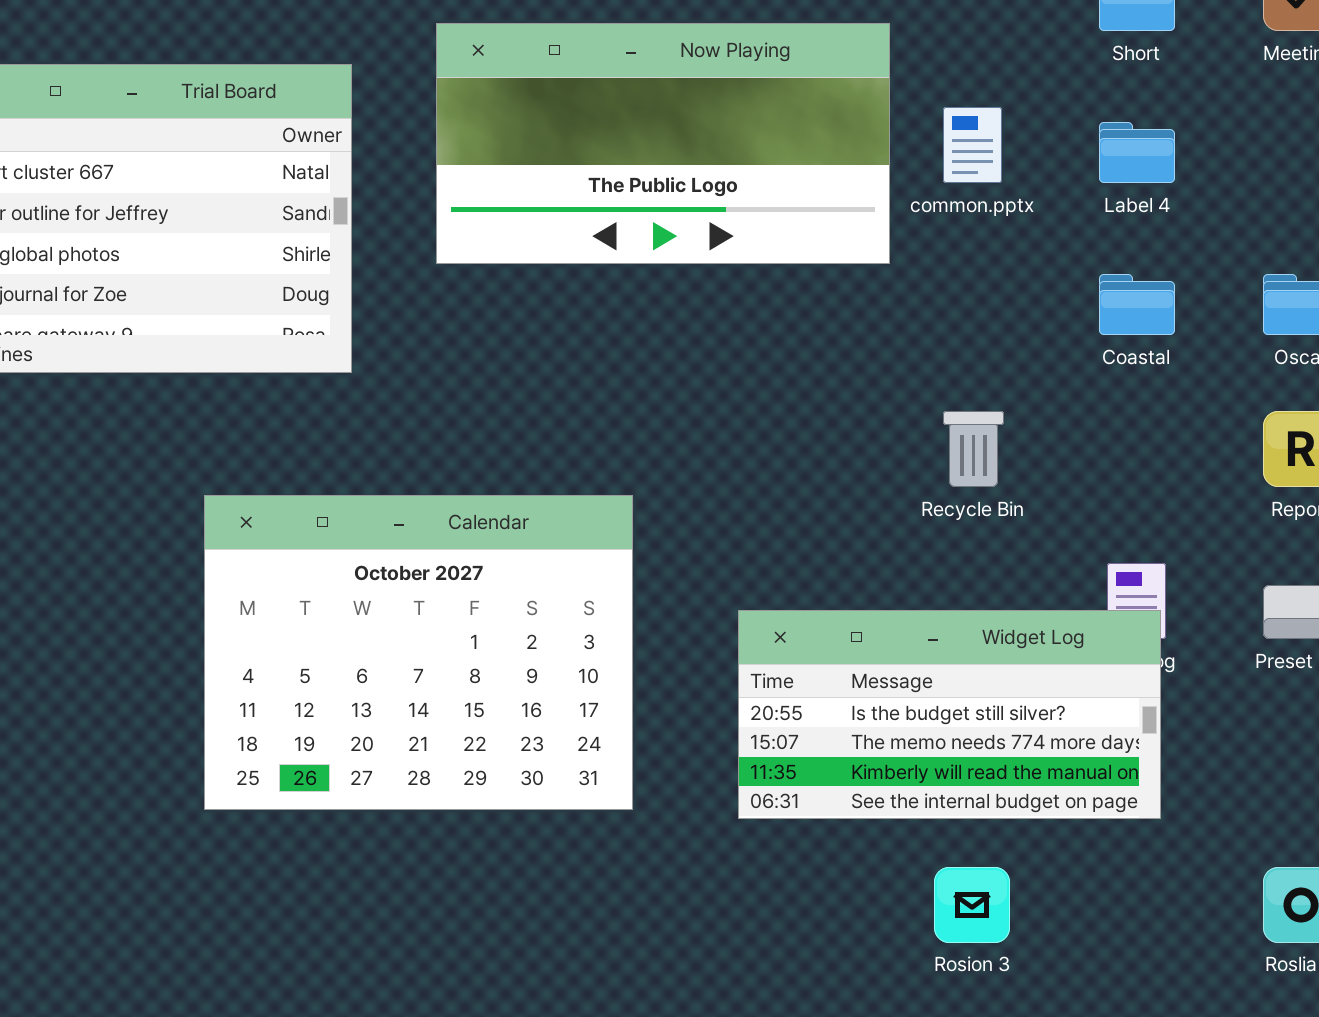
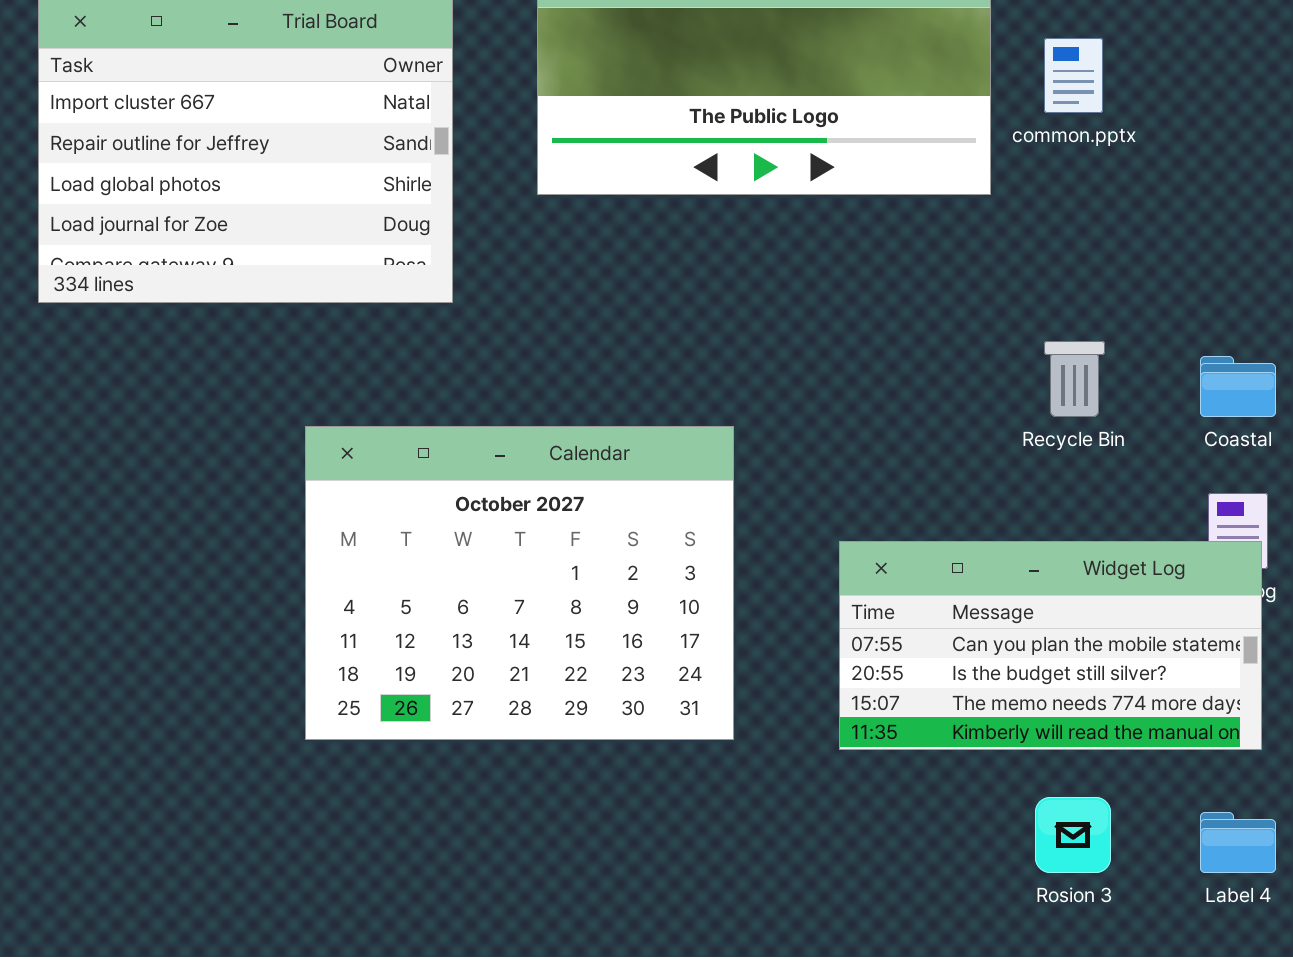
Label 4: [1099,122,1175,183] -> [1200,812,1276,873], moved
Coastal: [1099,274,1175,335] -> [1200,356,1276,417], moved
Widget Log: [738,610,1161,819] -> [839,541,1262,750], scrolled up 1 row

